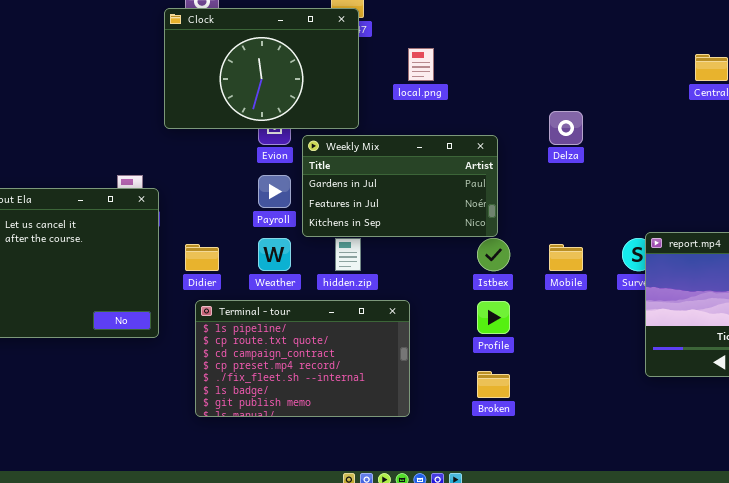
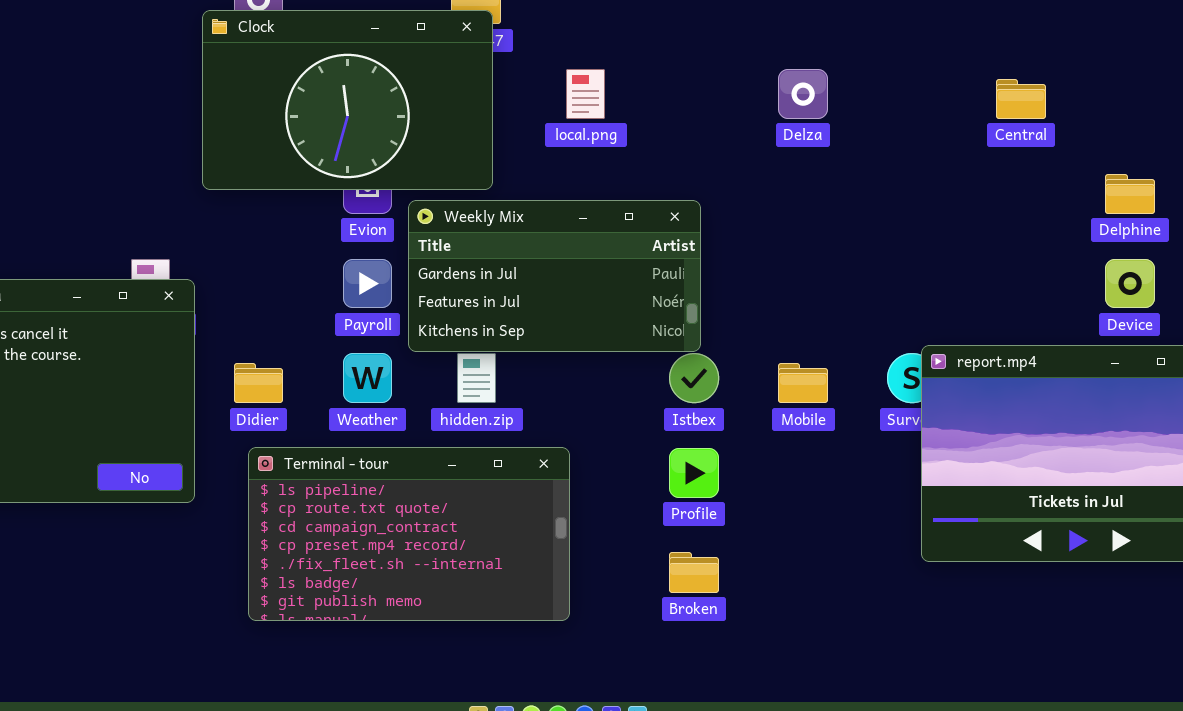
Delza: [549,111,583,145] -> [778,69,828,119], moved

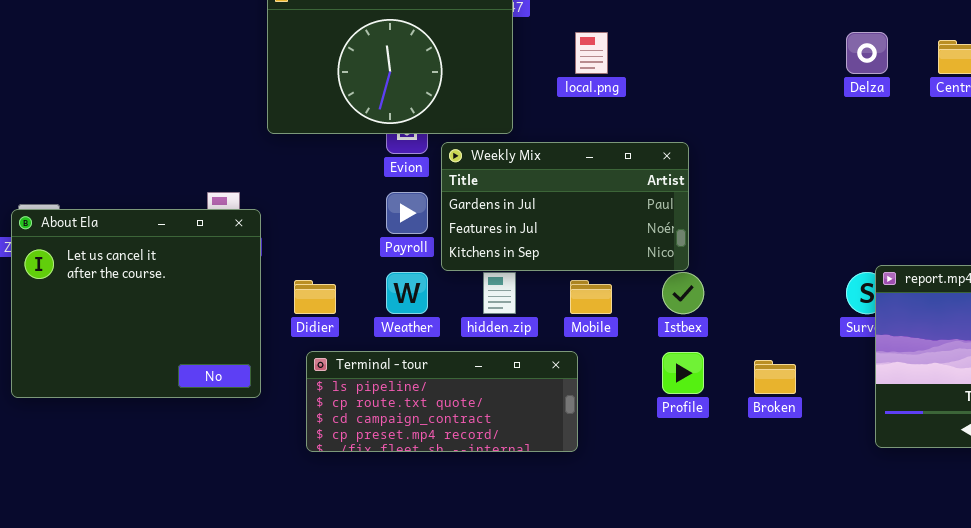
Delza: [778,69,828,119] -> [846,32,888,74], moved
Mobile: [778,363,828,403] -> [570,280,612,314], moved
Terminal - tour: [248,447,570,621] -> [306,351,578,452], resized
Broken: [669,552,719,593] -> [754,360,796,394], moved

